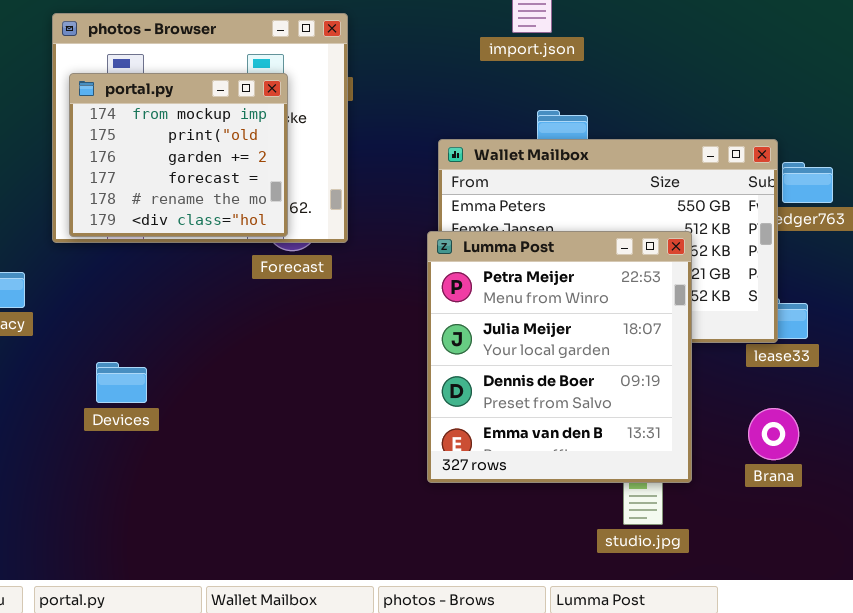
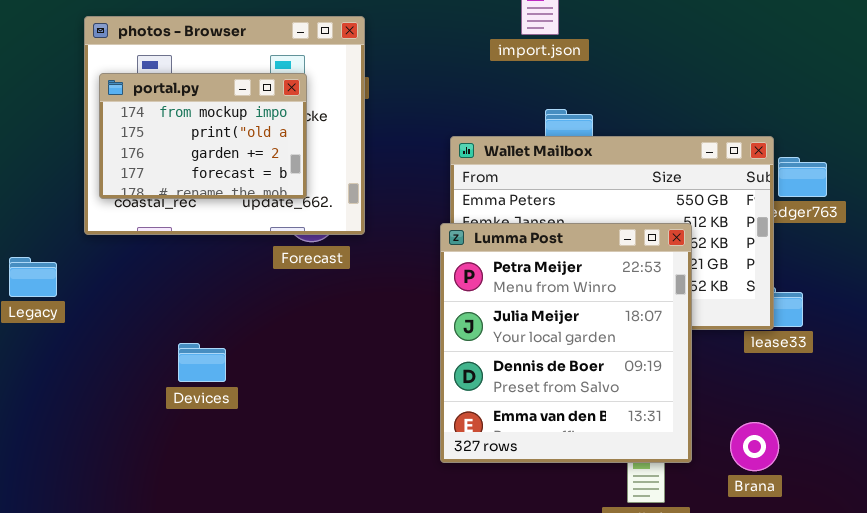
portal.py: [69,73,288,237] -> [99,73,307,199], resized
Devices: [96,362,147,403] -> [178,343,226,382], moved
Brana: [748,408,799,460] -> [730,422,779,471], moved

